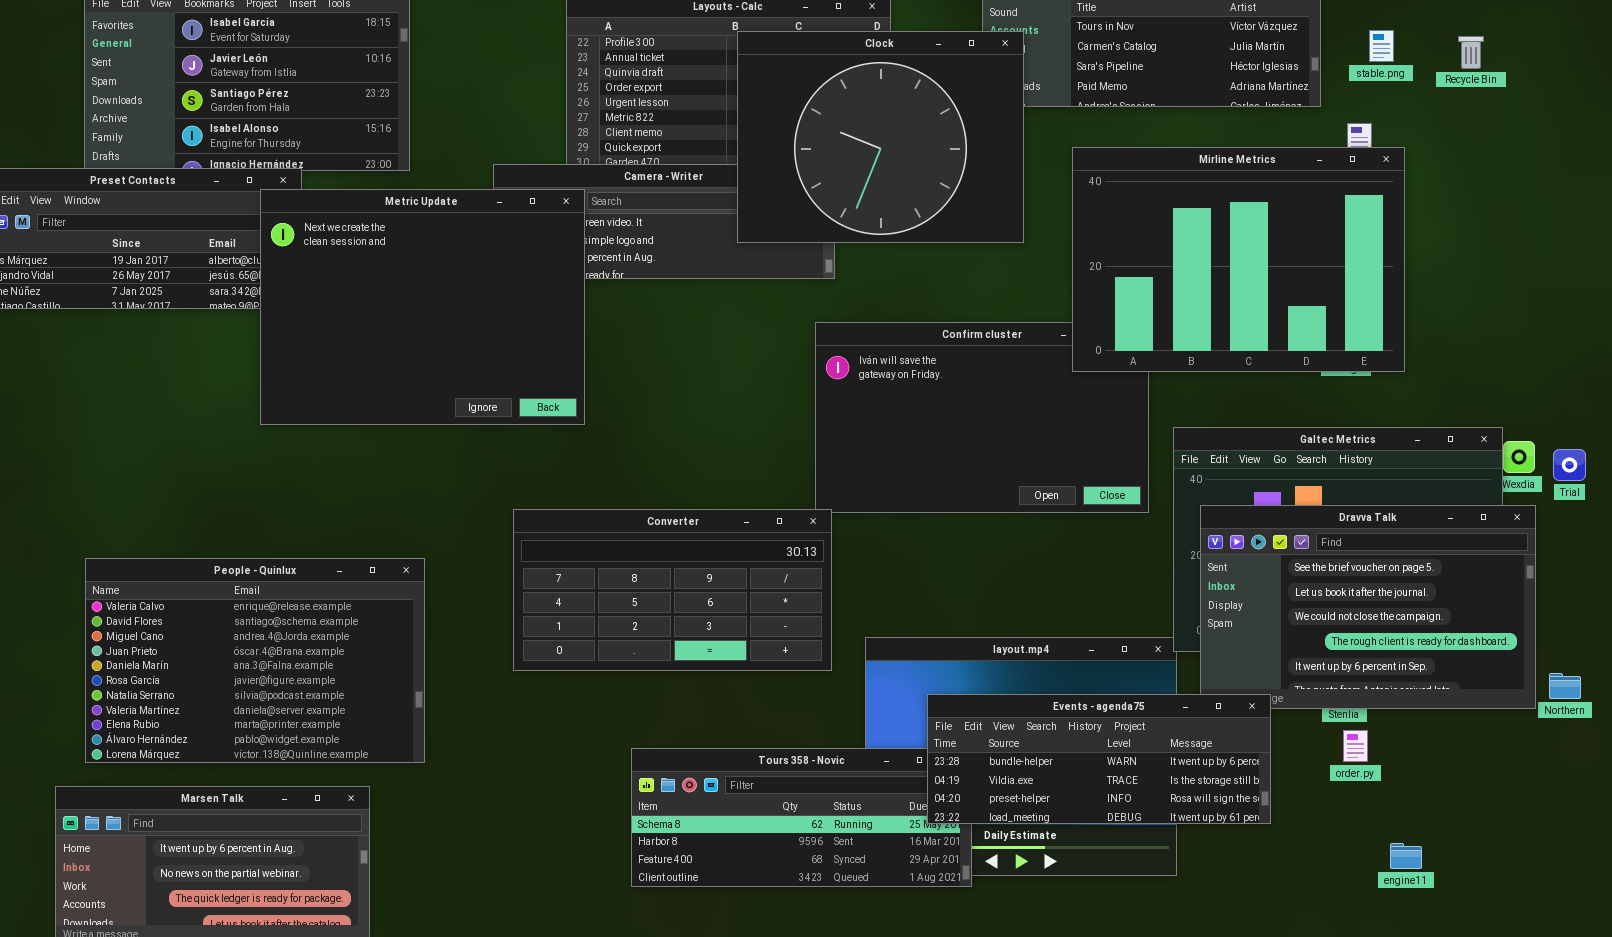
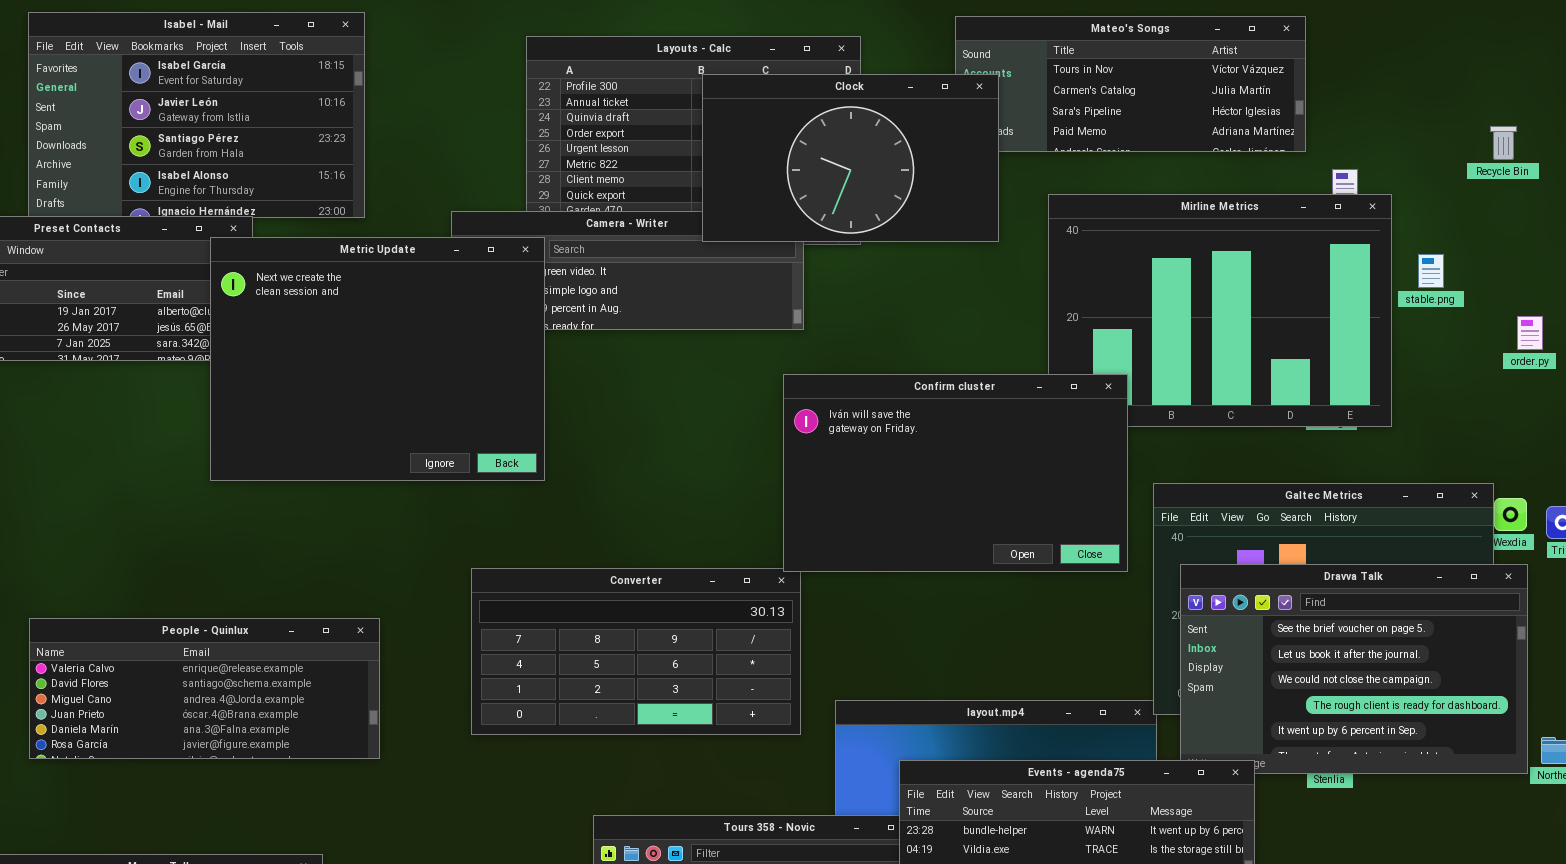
stable.png: [1369,30,1394,62] -> [1418,254,1444,288], moved
Clock: [737,31,1024,243] -> [702,74,999,242], resized
Recycle Bin: [1458,36,1484,69] -> [1490,126,1517,160], moved
Confirm cluster: [815,322,1149,513] -> [783,374,1128,572], raised
People - Quinlux: [85,558,425,763] -> [29,618,380,759], resized
order.py: [1343,730,1368,762] -> [1517,316,1543,350], moved

